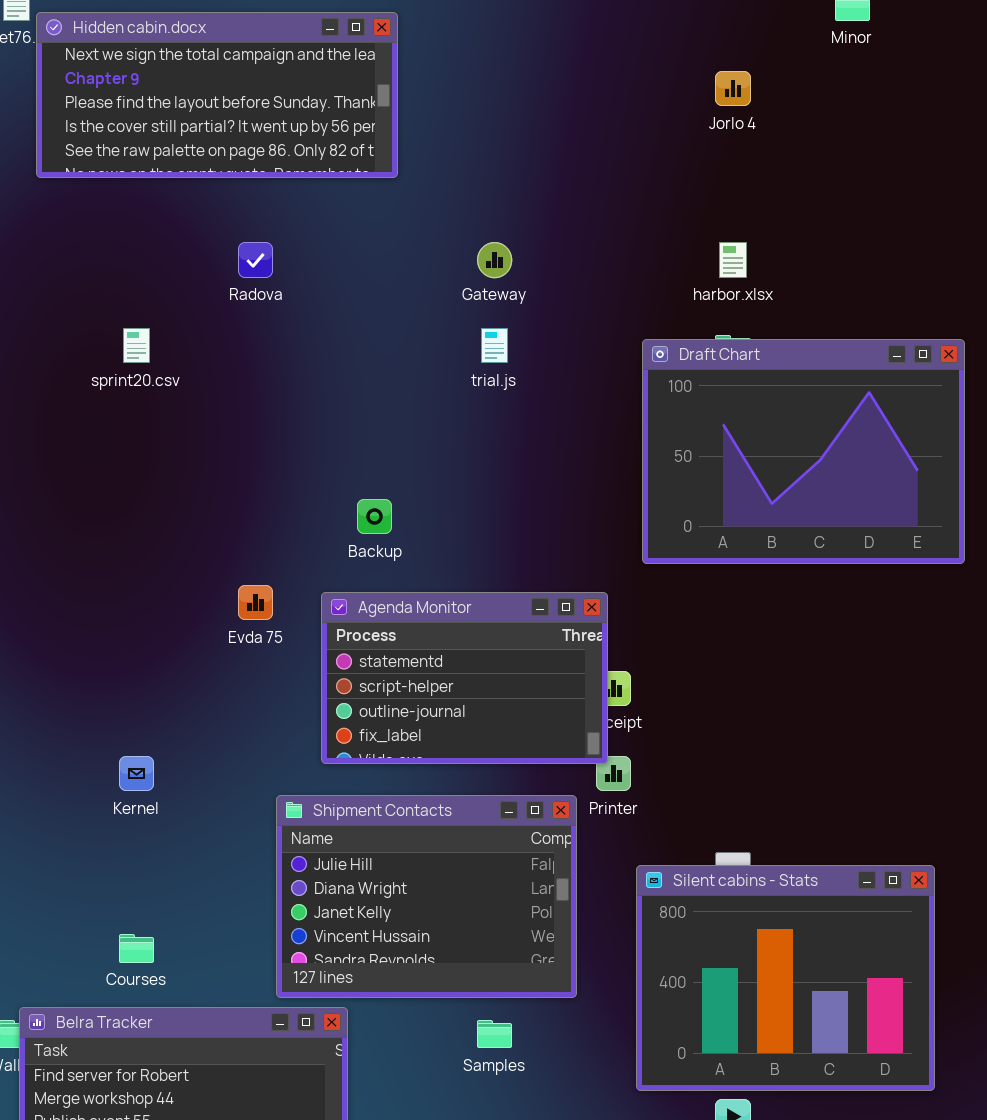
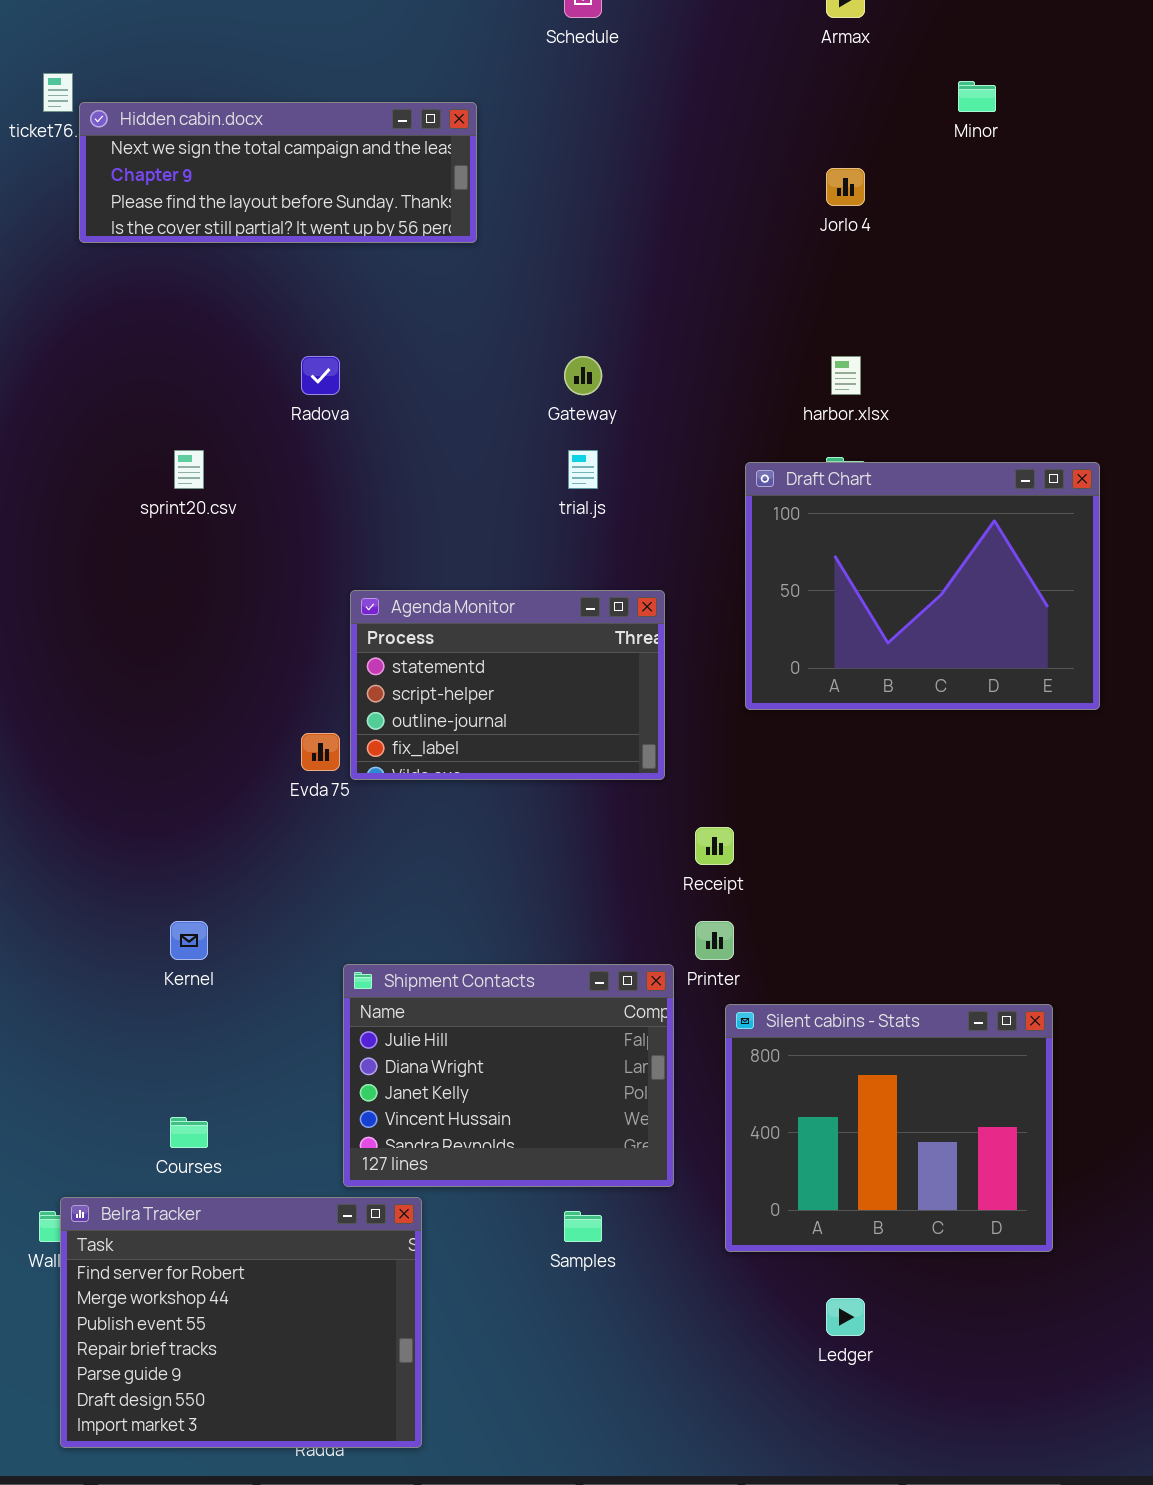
Hidden cabin.docx: [36,12,398,178] -> [79,102,477,243], resized
Agenda Monitor: [321,592,608,764] -> [350,590,665,780], moved
Silent cabins - Stats: [636,865,935,1091] -> [725,1004,1053,1252], moved

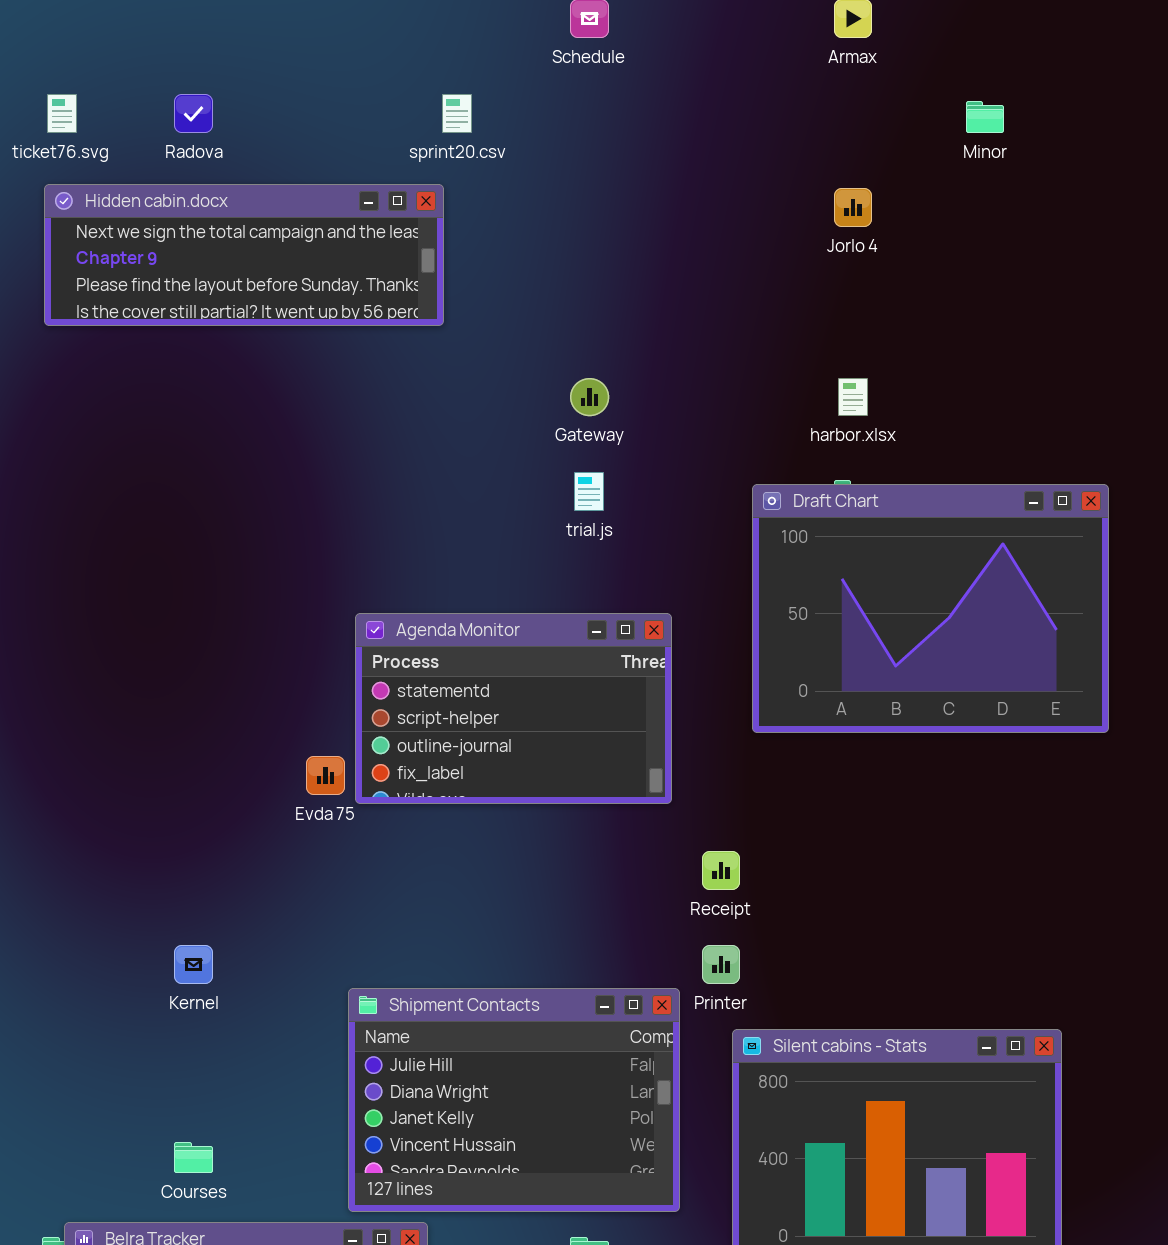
Hidden cabin.docx: [79,102,477,243] -> [44,184,444,326], moved
Radova: [301,356,340,395] -> [174,94,213,133], moved
sprint20.csv: [174,450,204,489] -> [442,94,472,133], moved

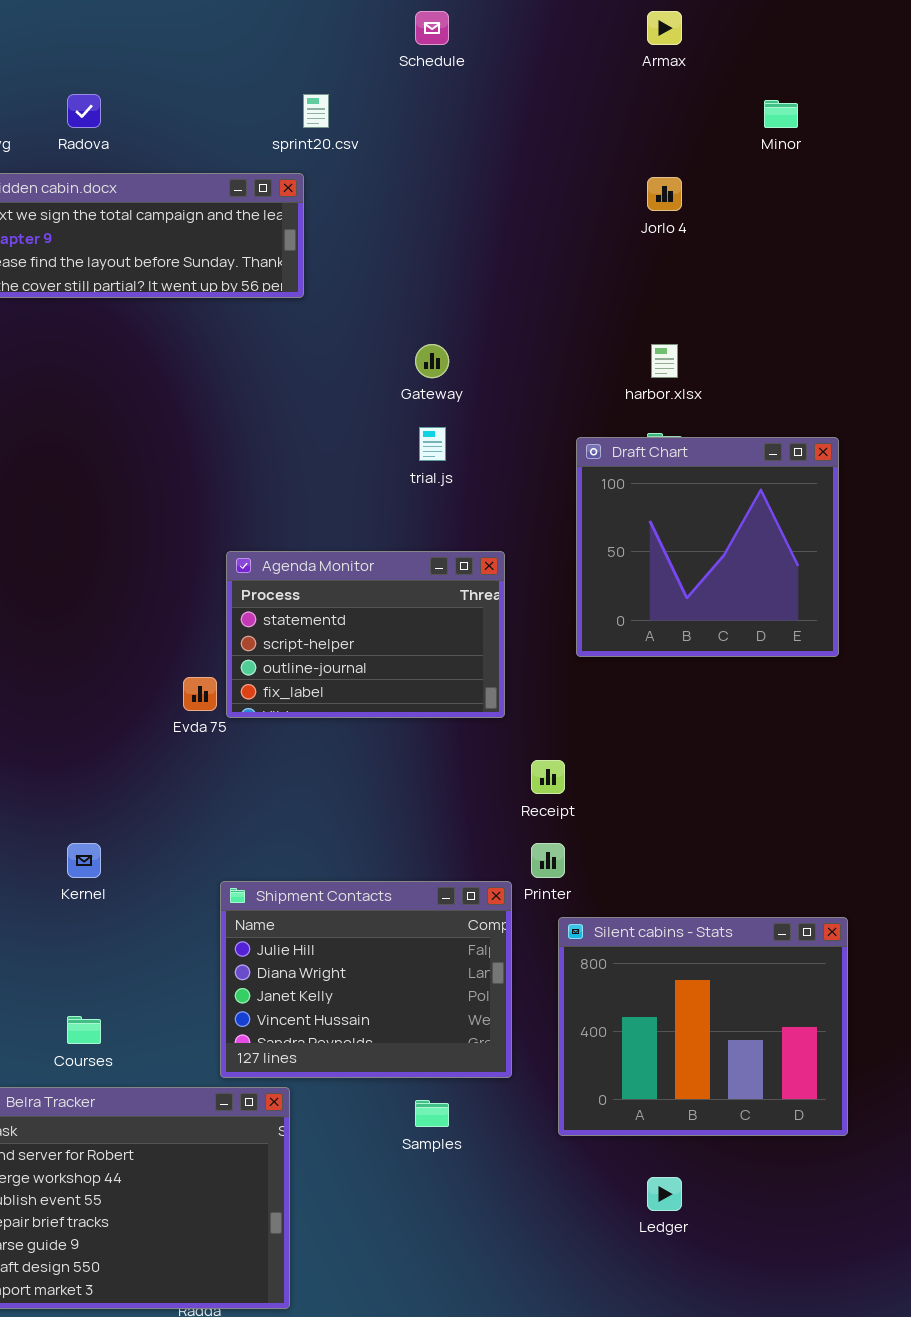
Draft Chart: [752,484,1109,733] -> [576,437,839,657], resized

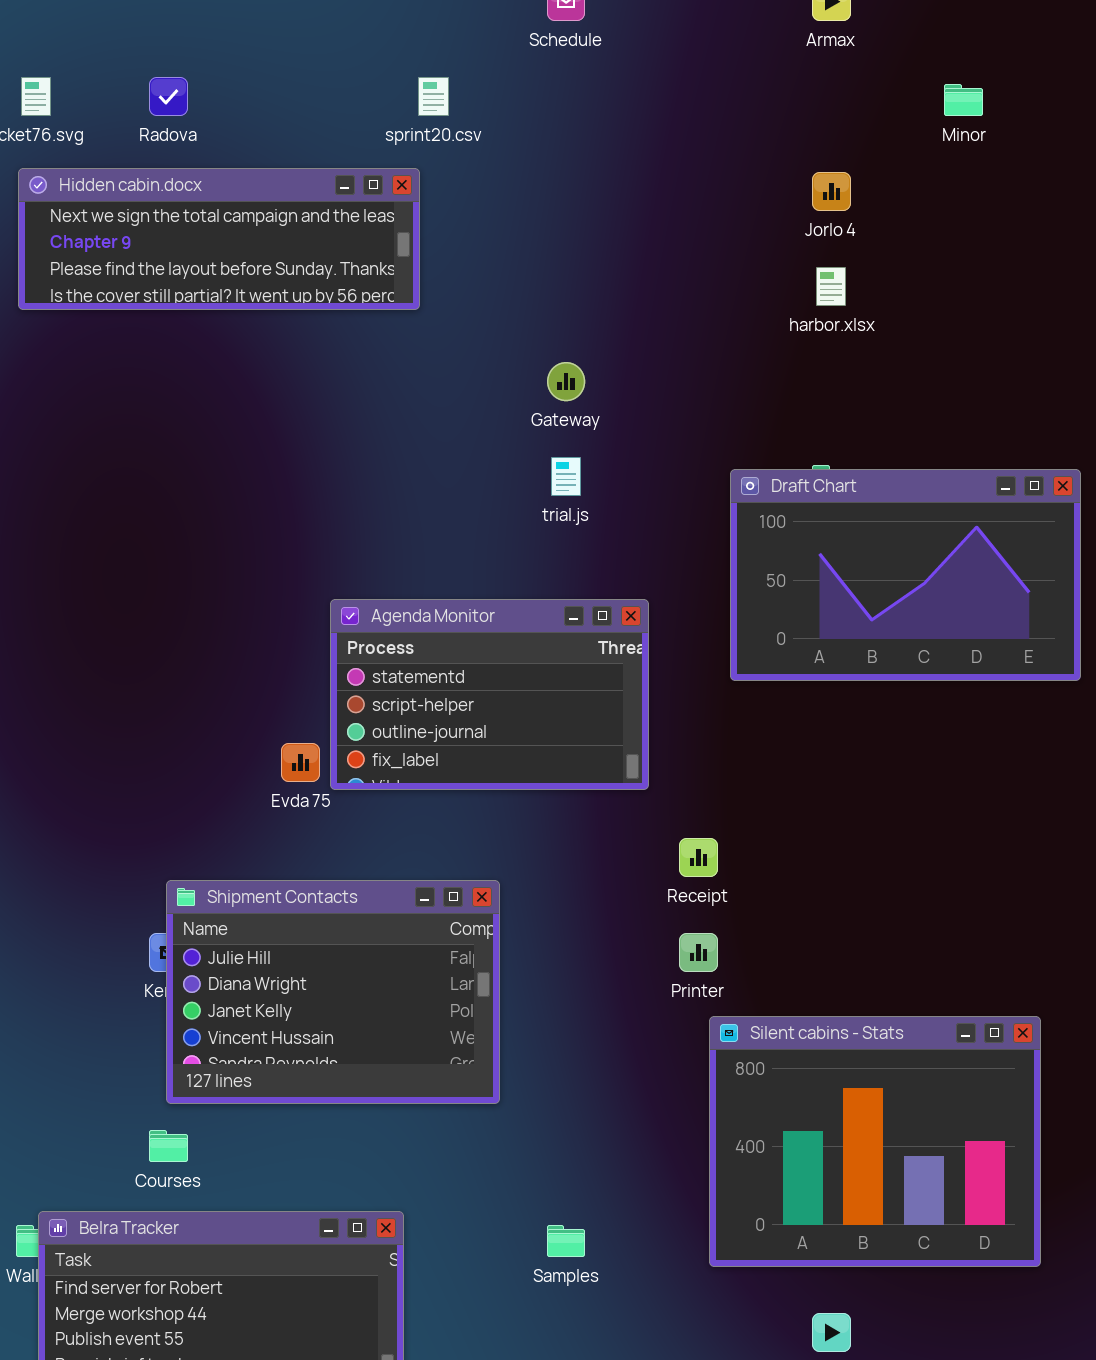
harbor.xlsx: [651,344,678,378] -> [816,267,846,306], moved
Draft Chart: [576,437,839,657] -> [730,469,1081,681], resized
Shipment Contacts: [220,881,512,1078] -> [166,880,500,1104], moved

